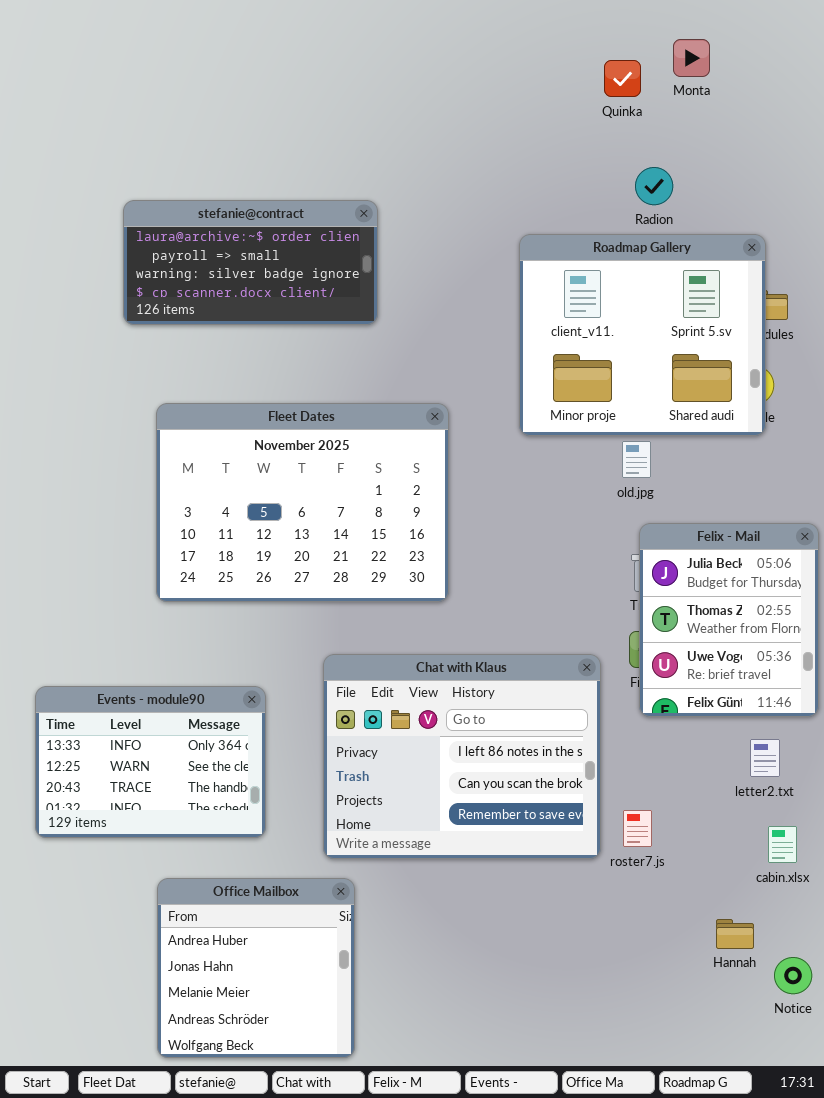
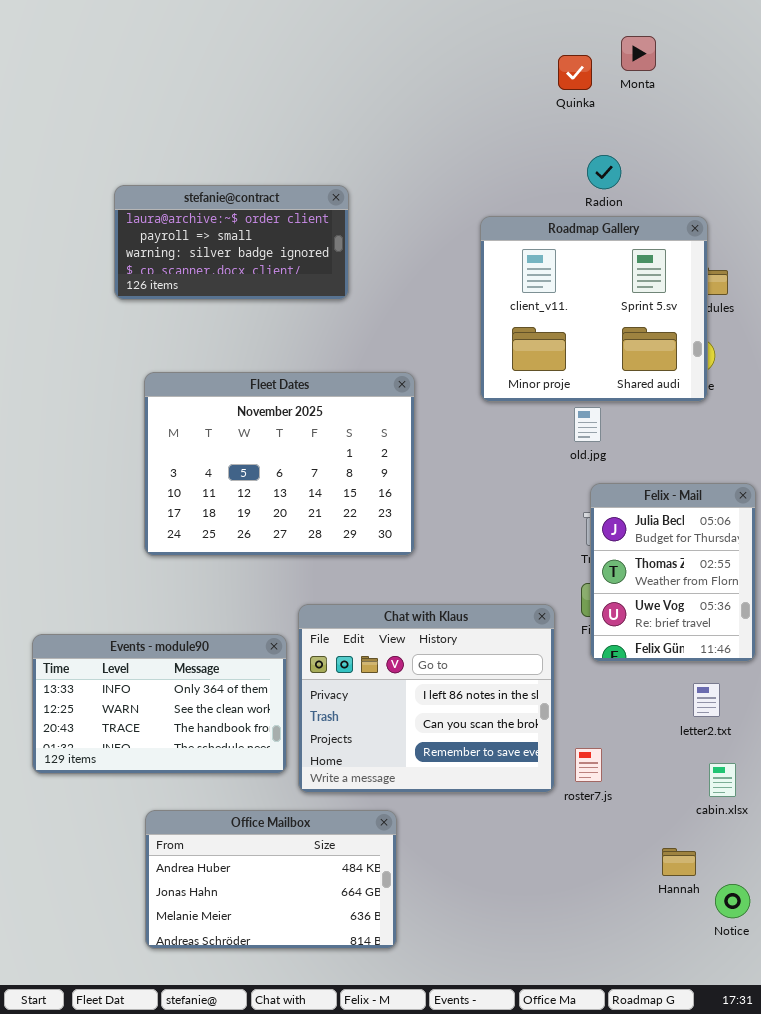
Events - module90: [35,686,266,838] -> [32,634,287,774], resized
Office Mailbox: [157,878,355,1058] -> [145,810,397,949], resized

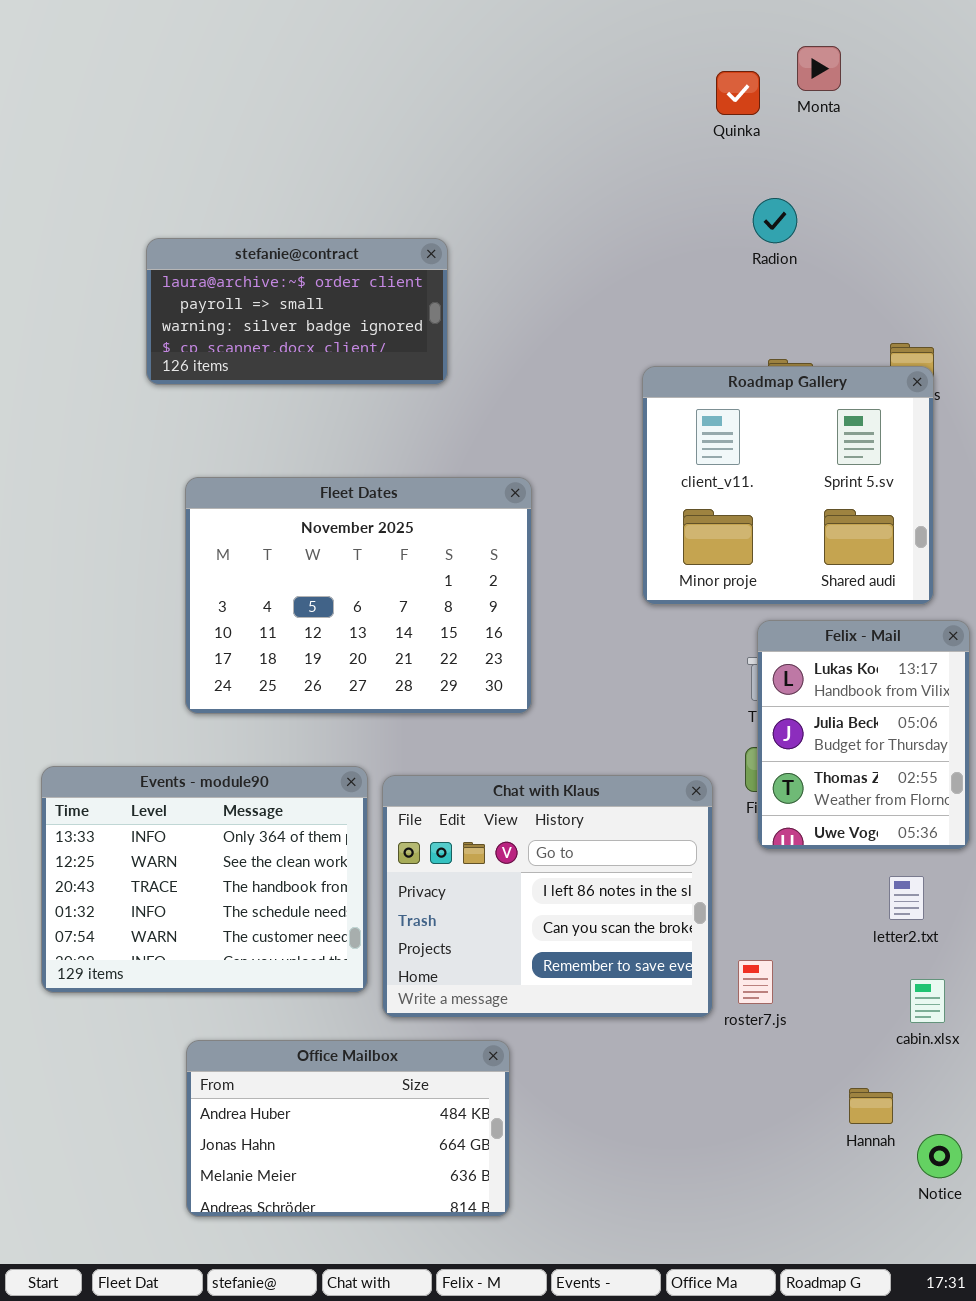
Roadmap Gallery: [480,216,708,402] -> [642,366,934,605], moved
Felix - Mail: [590,483,756,662] -> [757,620,970,850], scrolled up 1 row
Events - module90: [32,634,287,774] -> [41,766,368,993], resized

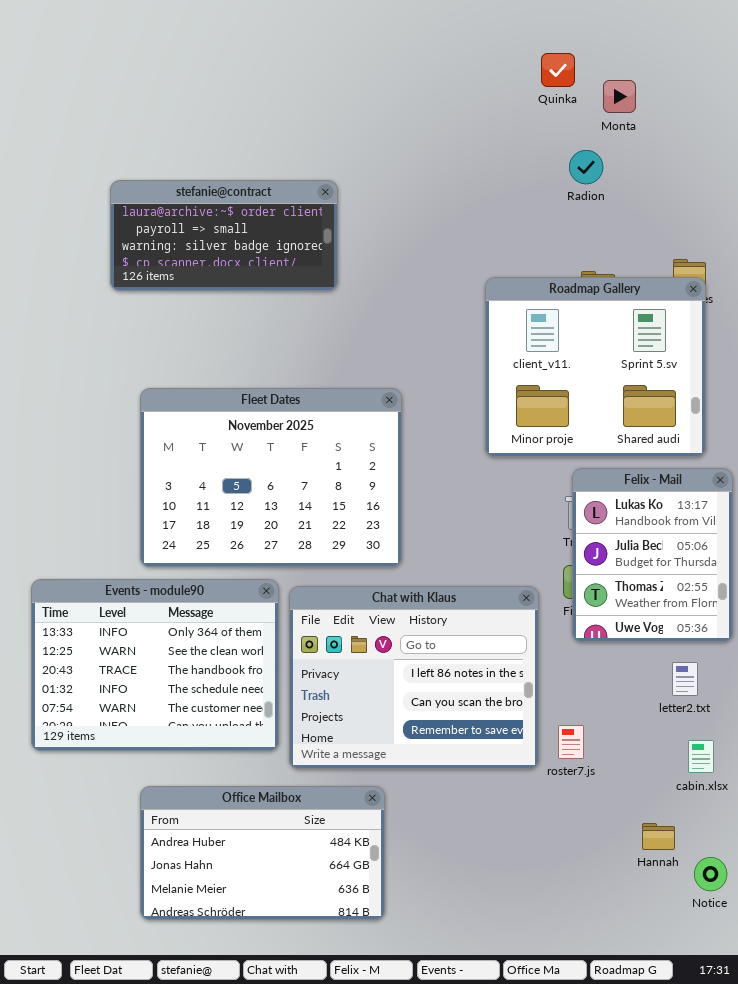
Monta: [797,46,841,91] -> [603,80,636,113], moved
Fleet Dates: [185,477,532,714] -> [140,388,402,567], moved

